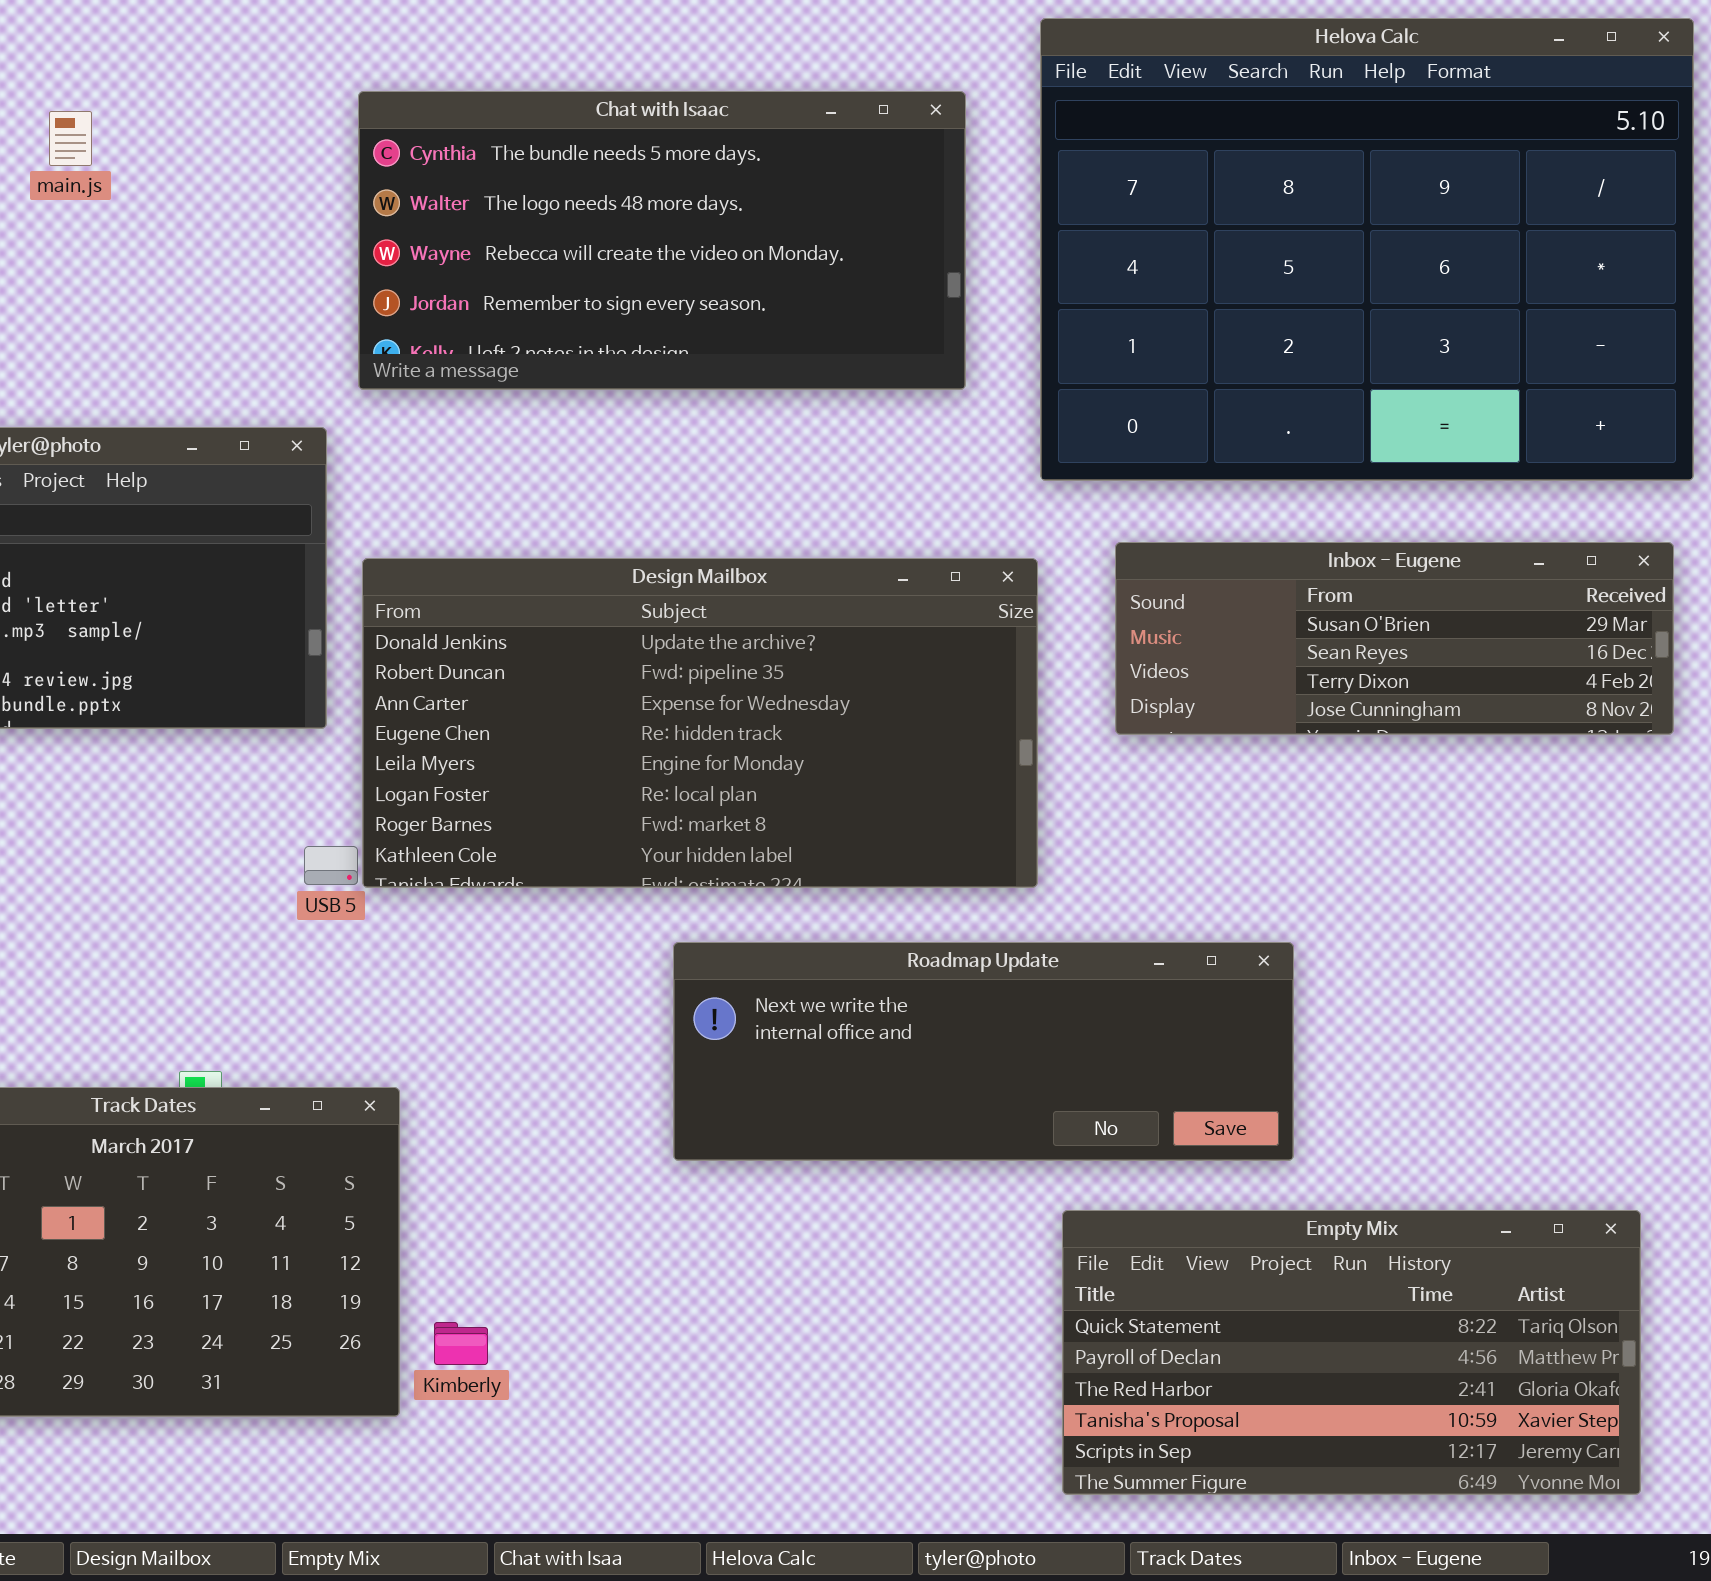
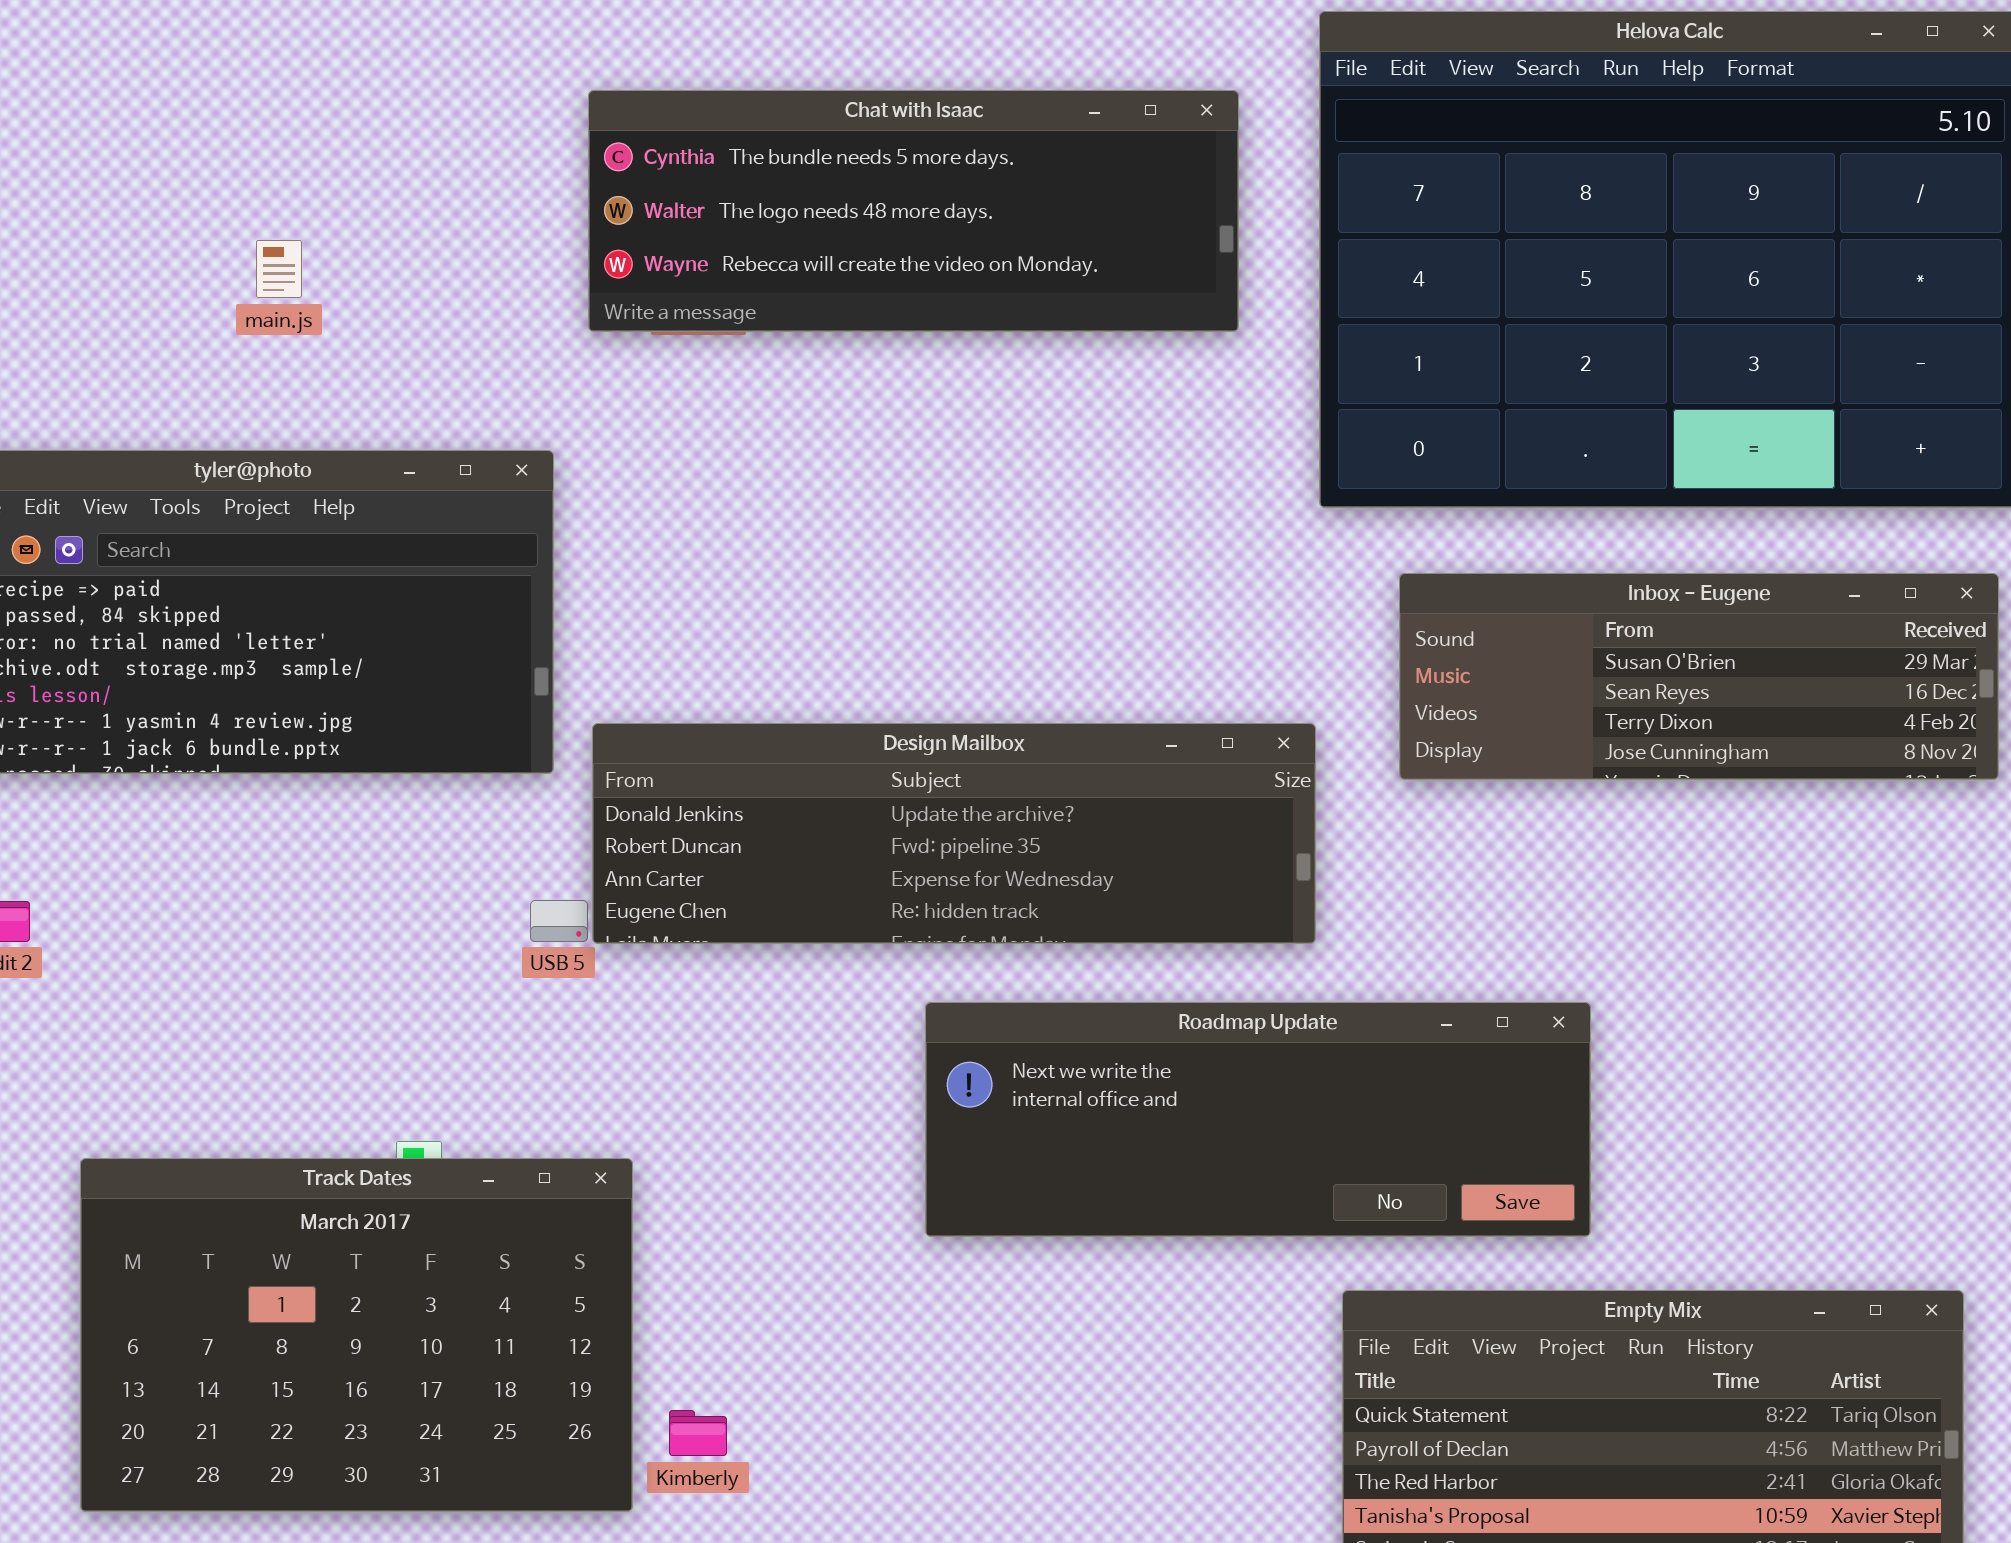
Chat with Isaac: [358,91,966,390] -> [588,90,1239,332], resized
main.js: [49,111,92,166] -> [256,240,302,298], moved
Design Mailbox: [362,558,1038,888] -> [592,723,1316,944], resized

